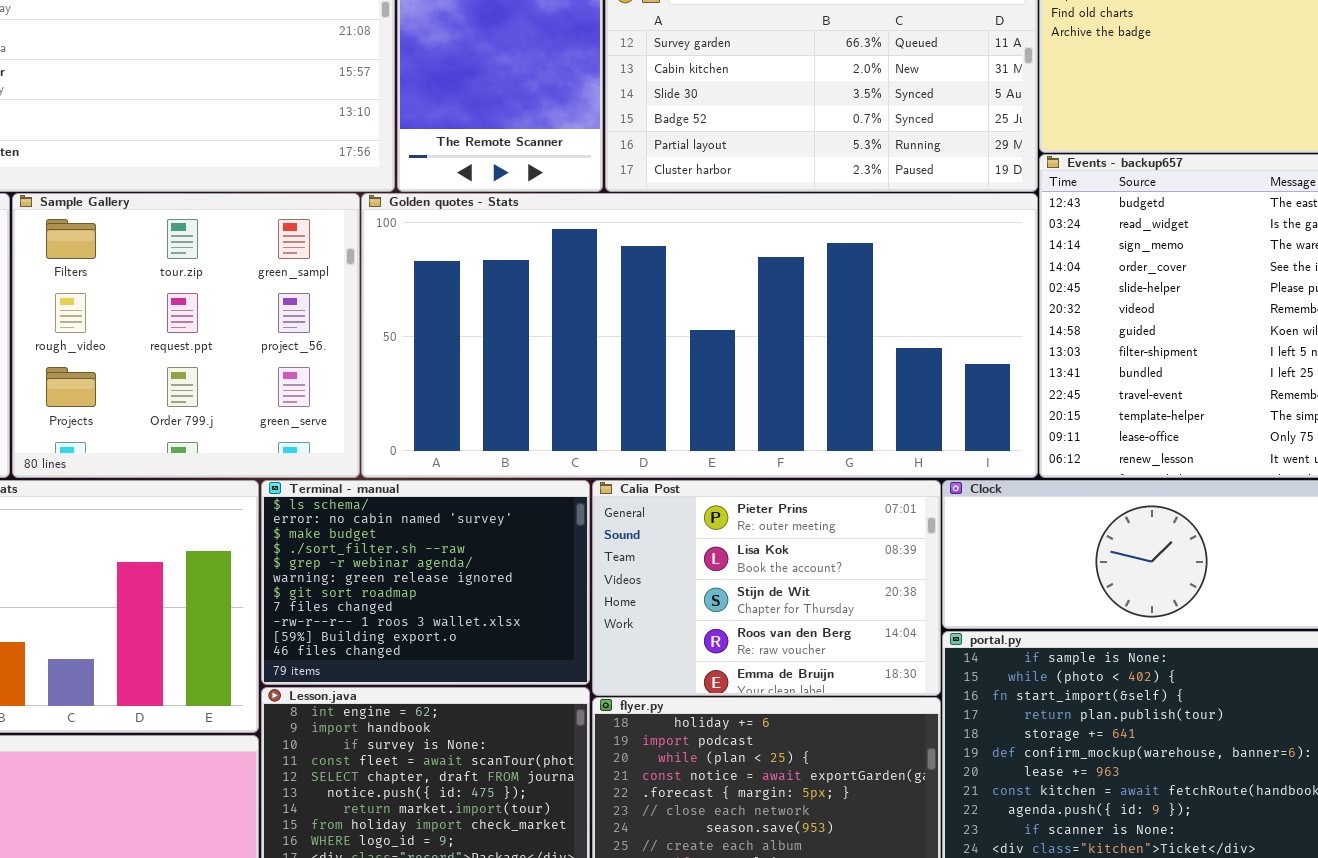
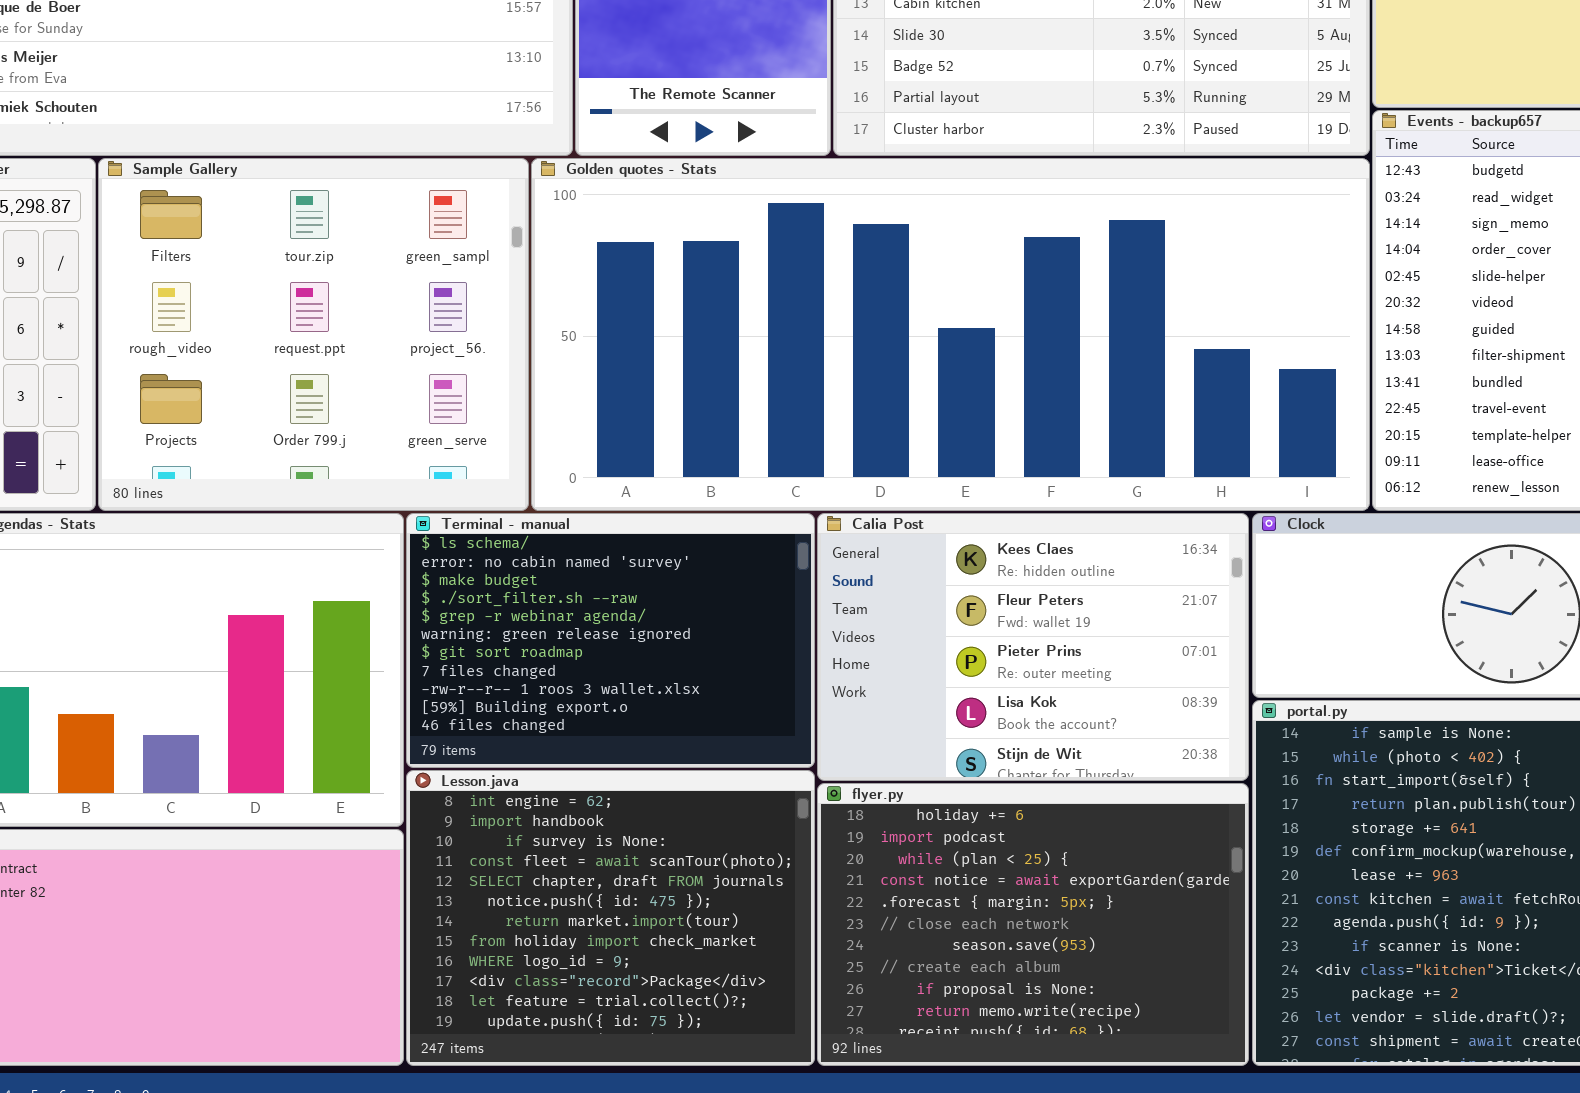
Calia Post: [592,480,941,696] -> [817,513,1249,781], scrolled up 2 rows

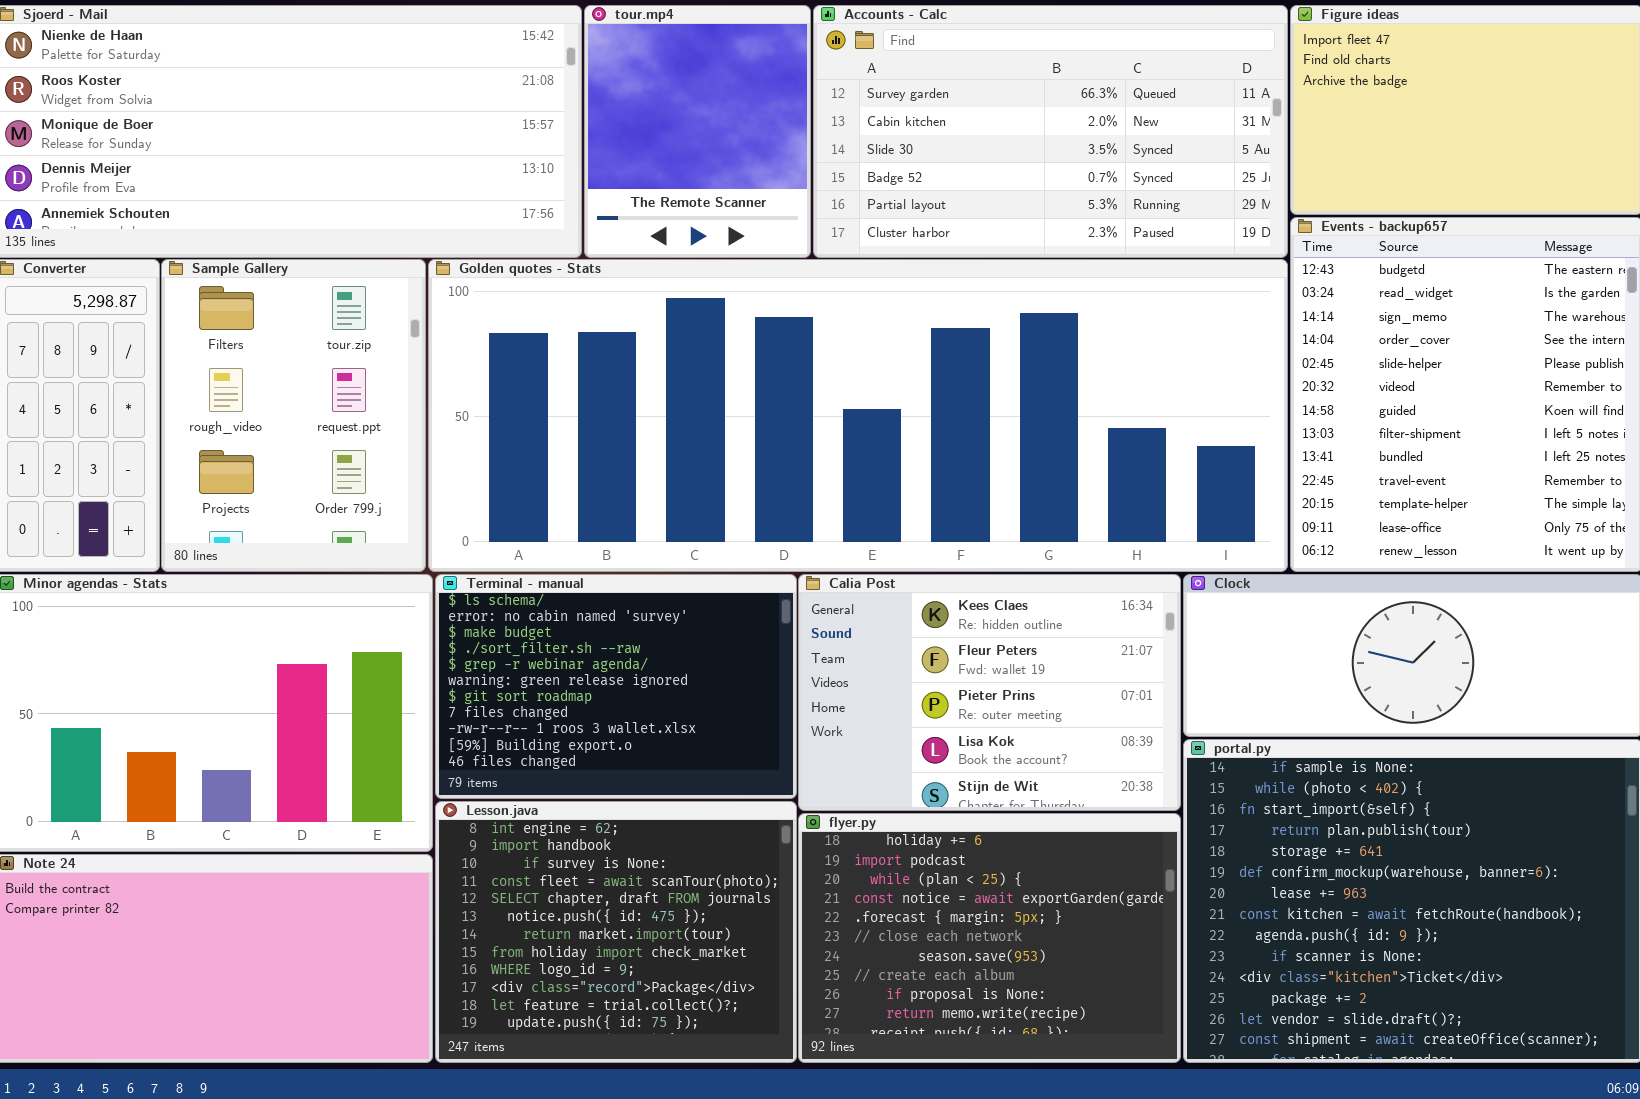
Sample Gallery: [98,158,529,511] -> [161,259,426,572], resized
Golden quotes - Stats: [531,158,1370,511] -> [428,259,1288,572], resized

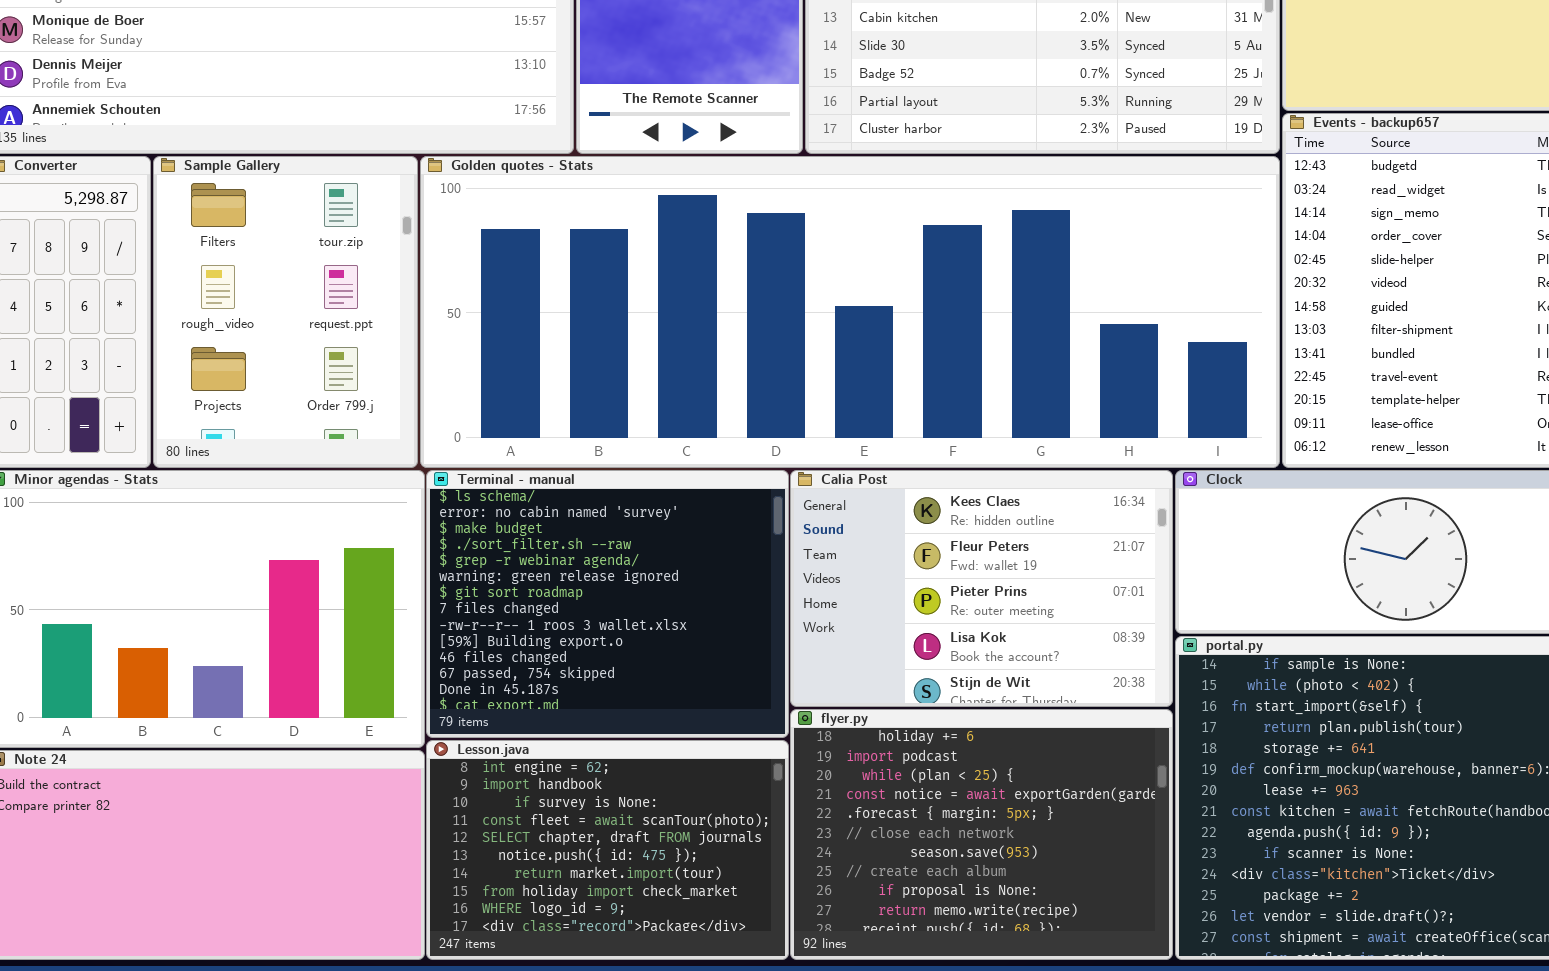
Terminal - manual: [435,574,797,799] -> [426,470,789,738], resized
Lesson.java: [435,801,797,1063] -> [426,740,789,960], resized

